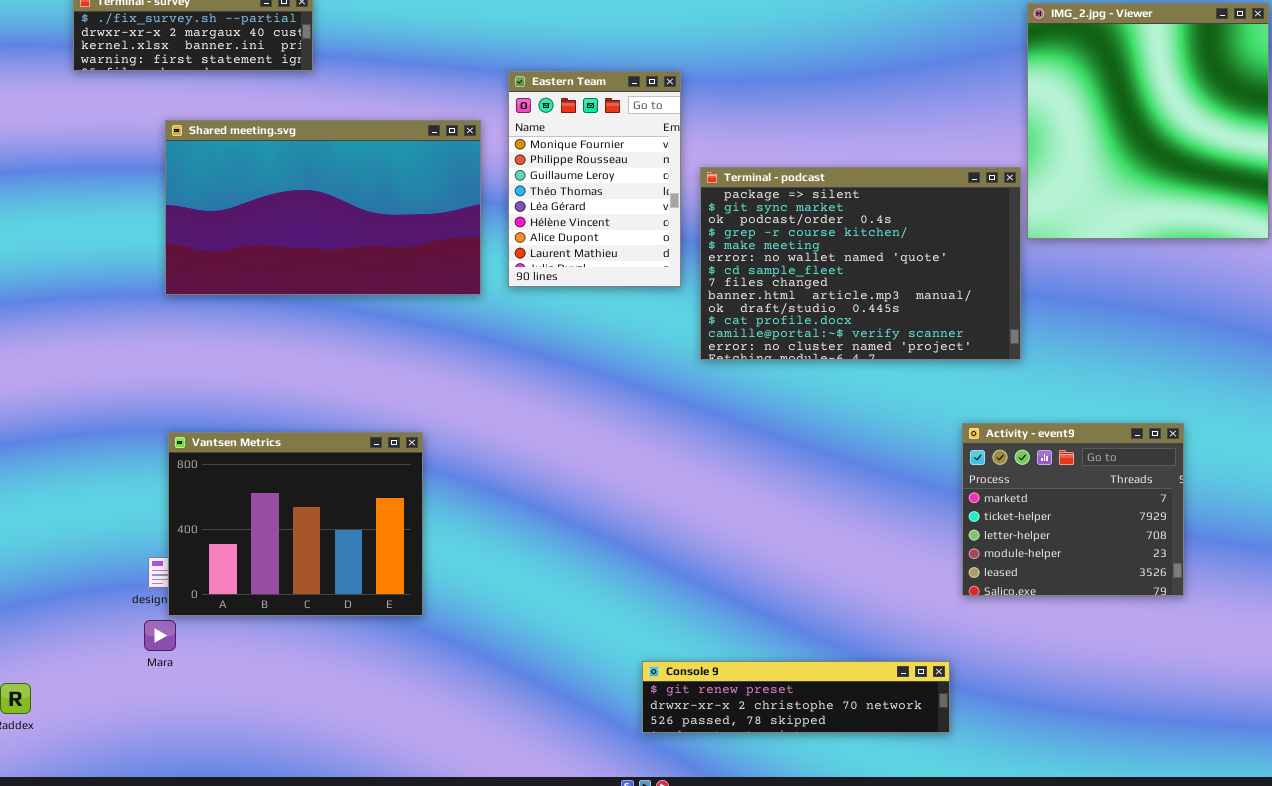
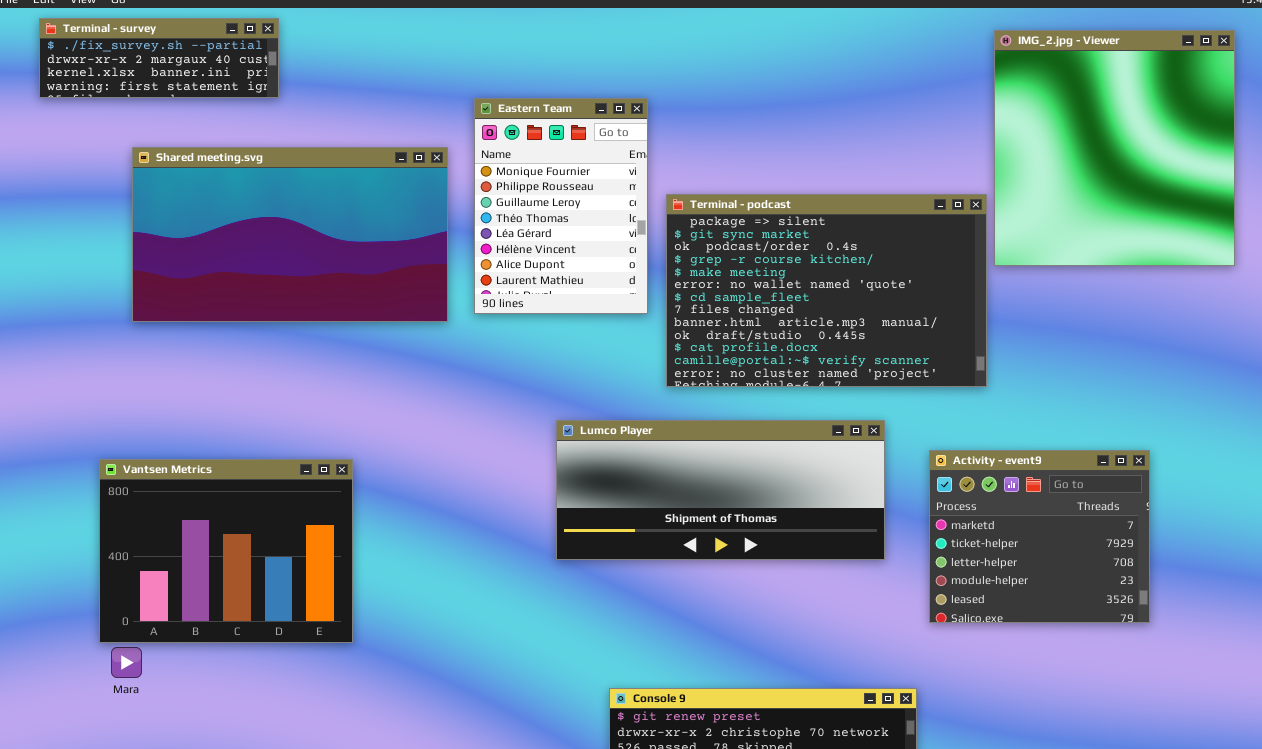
Lumco Player: none -> [556,420,885,560], opened
Vantsen Metrics: [168,432,423,616] -> [99,459,353,643], moved

